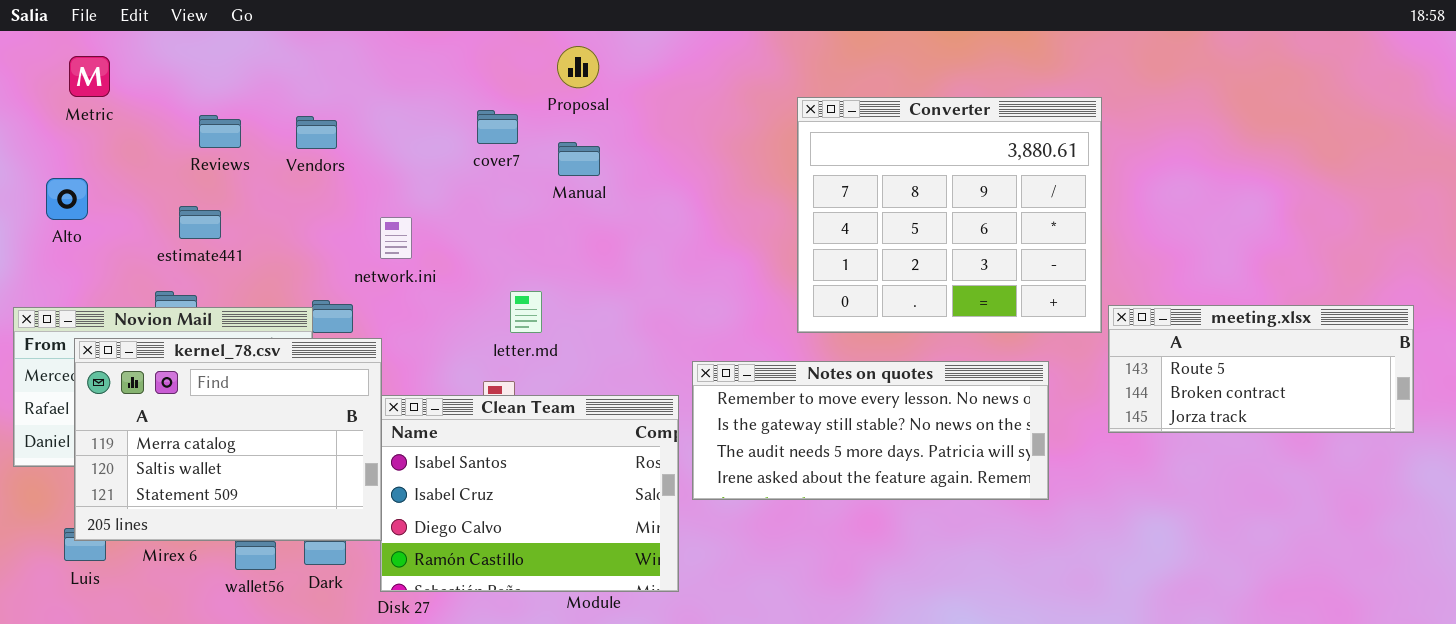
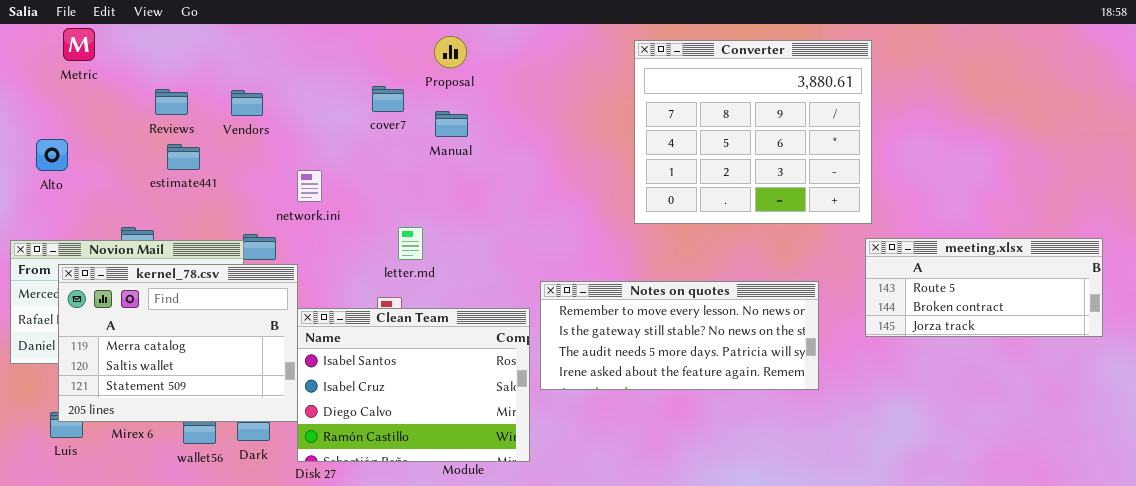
Metric: [69,56,110,97] -> [63,28,95,61], moved
Converter: [797,97,1102,333] -> [634,40,872,224], moved
estimate441: [179,206,221,239] -> [167,144,200,170], moved

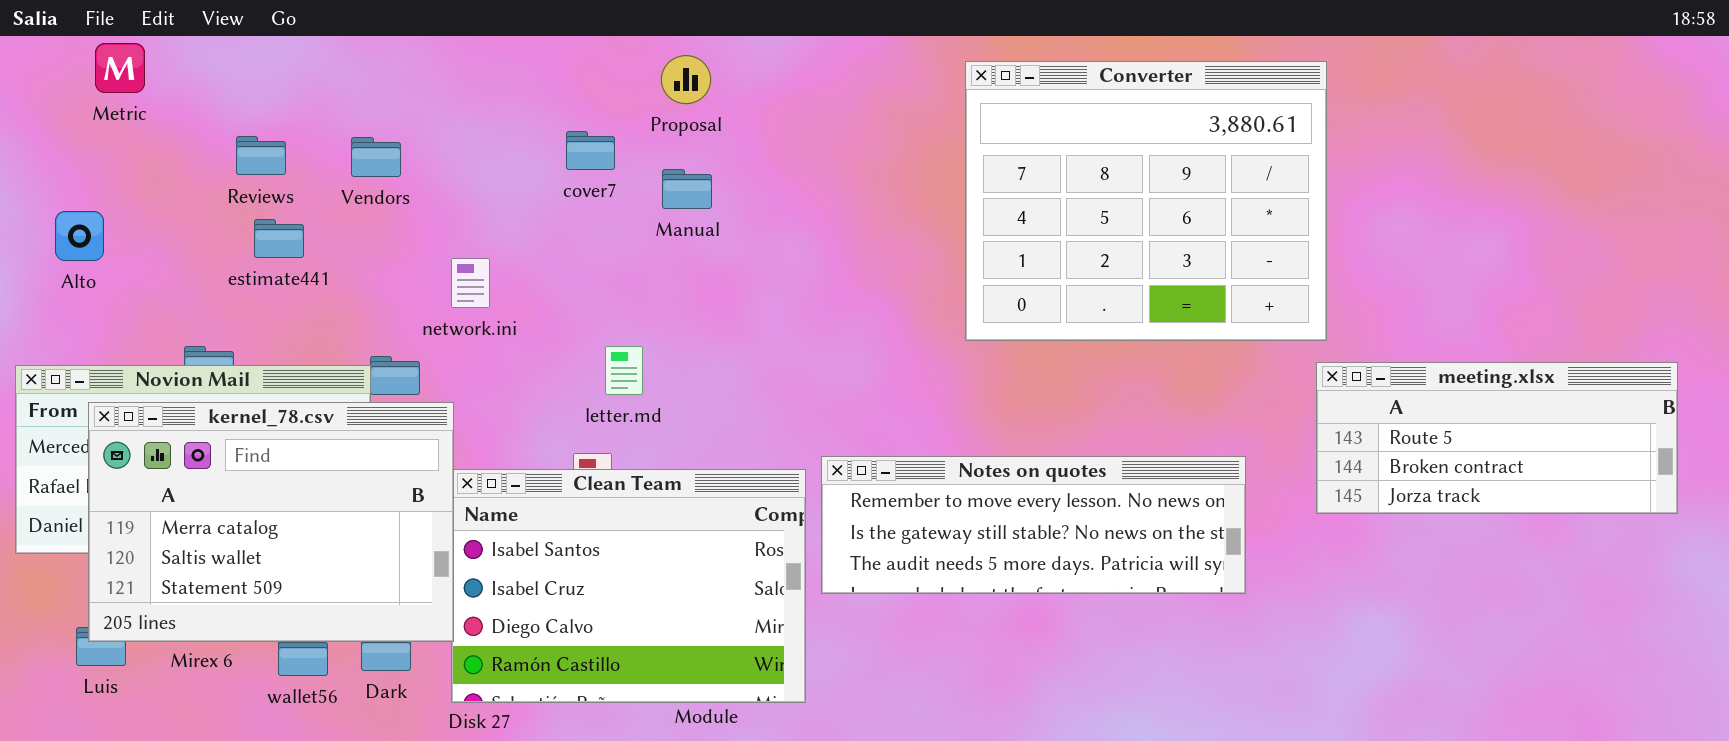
Notes on quotes: [540,281,819,390] -> [821,456,1246,594], resized

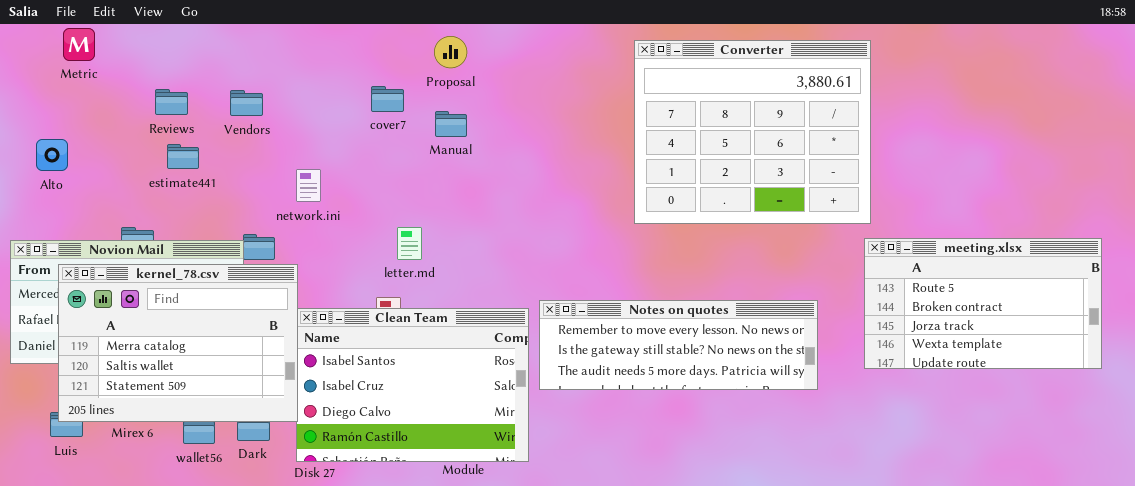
meeting.xlsx: [1316,362,1678,514] -> [864,238,1102,369], resized

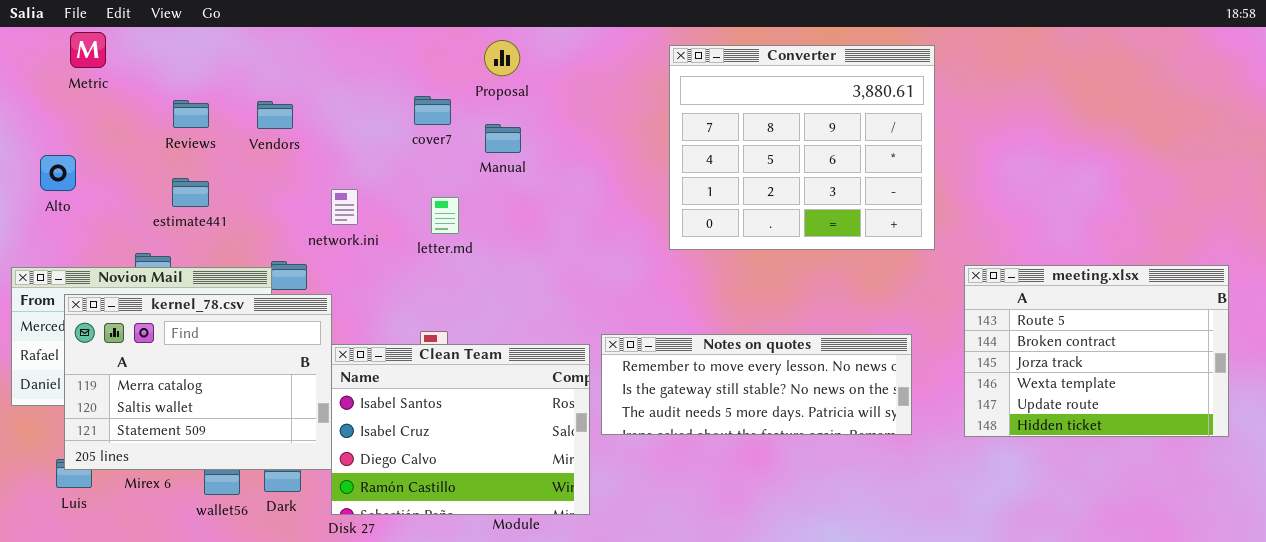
Converter: [634,40,871,224] -> [669,45,935,250], moved
estimate441: [167,144,199,169] -> [172,178,209,207], moved
letter.md: [397,227,422,260] -> [431,197,459,234], moved
meeting.xlsx: [864,238,1102,369] -> [964,265,1229,437], resized

